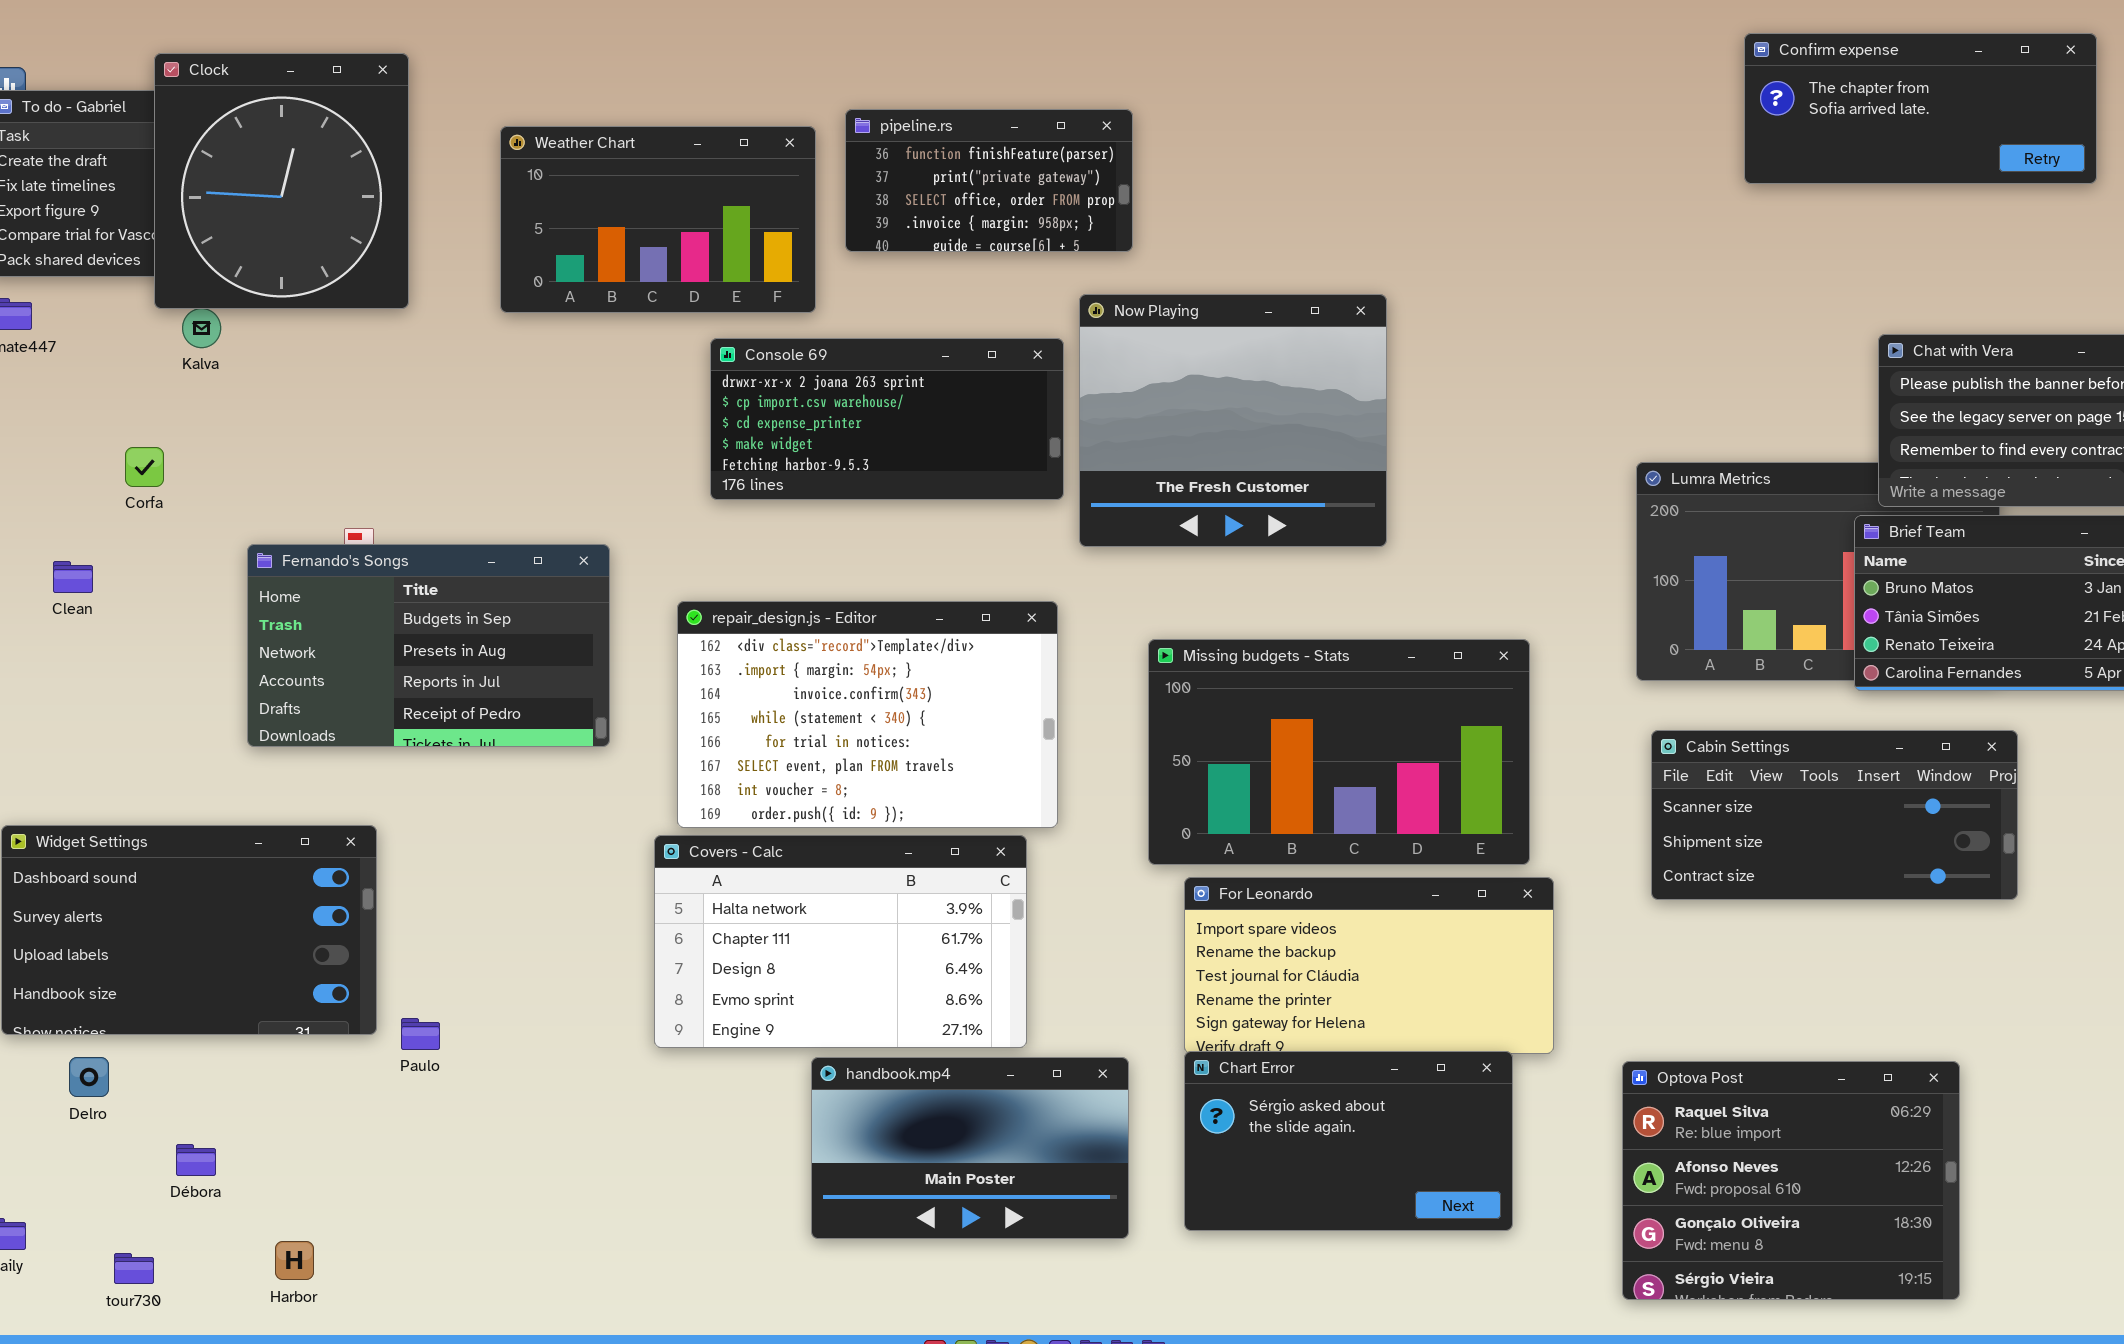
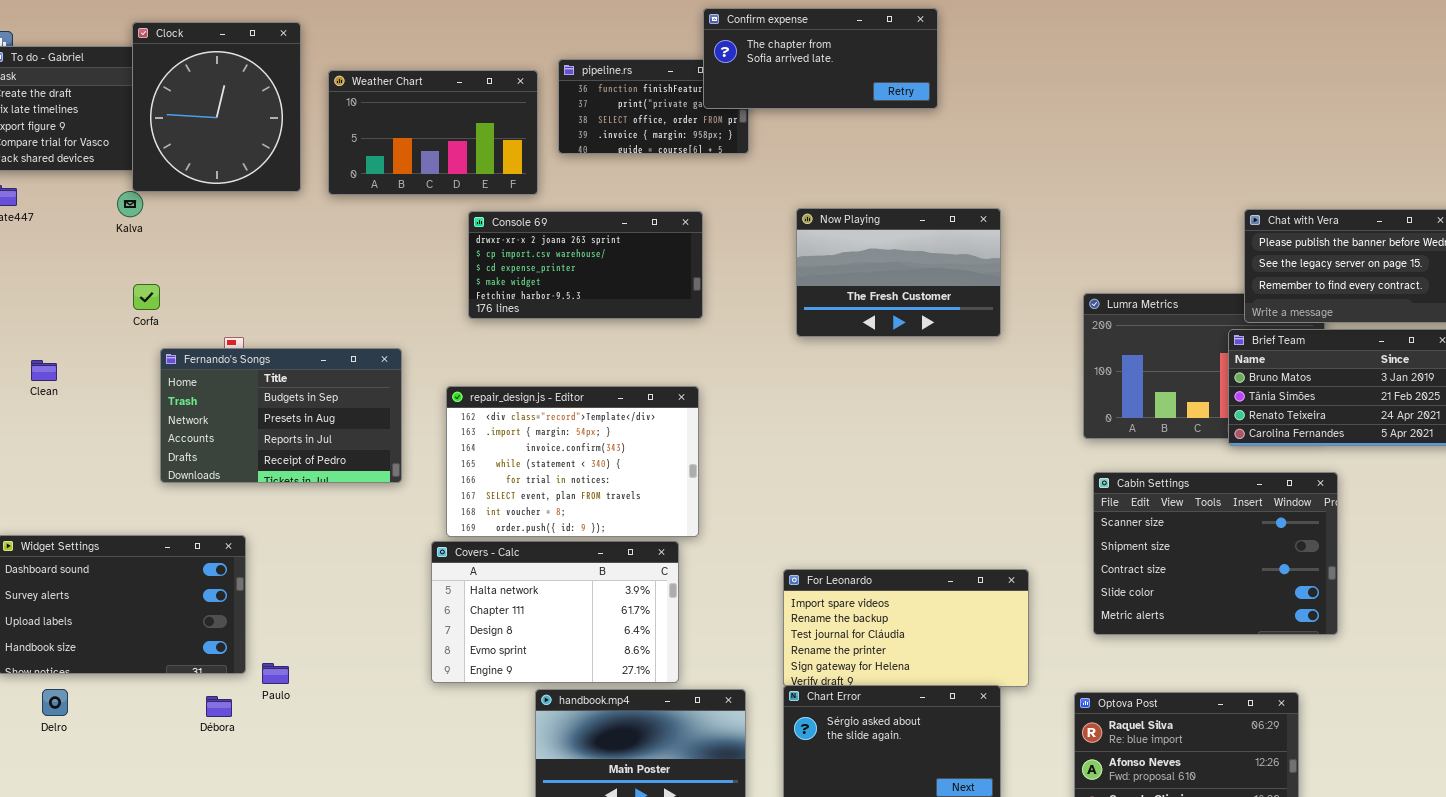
Confirm expense: [1744,33,2097,184] -> [703,8,938,109], moved
Clock: [154,53,409,309] -> [132,22,301,192], moved
Now Playing: [1079,294,1387,547] -> [796,208,1001,337], moved, resized
Corfa: [125,447,164,487] -> [133,284,160,310], moved
Missing budgets - Stats: [1148,639,1530,865] -> none, closed
Cabin Settings: [1651,730,2018,900] -> [1093,472,1338,635], resized
Débora: [176,1144,216,1176] -> [206,696,232,717], moved

